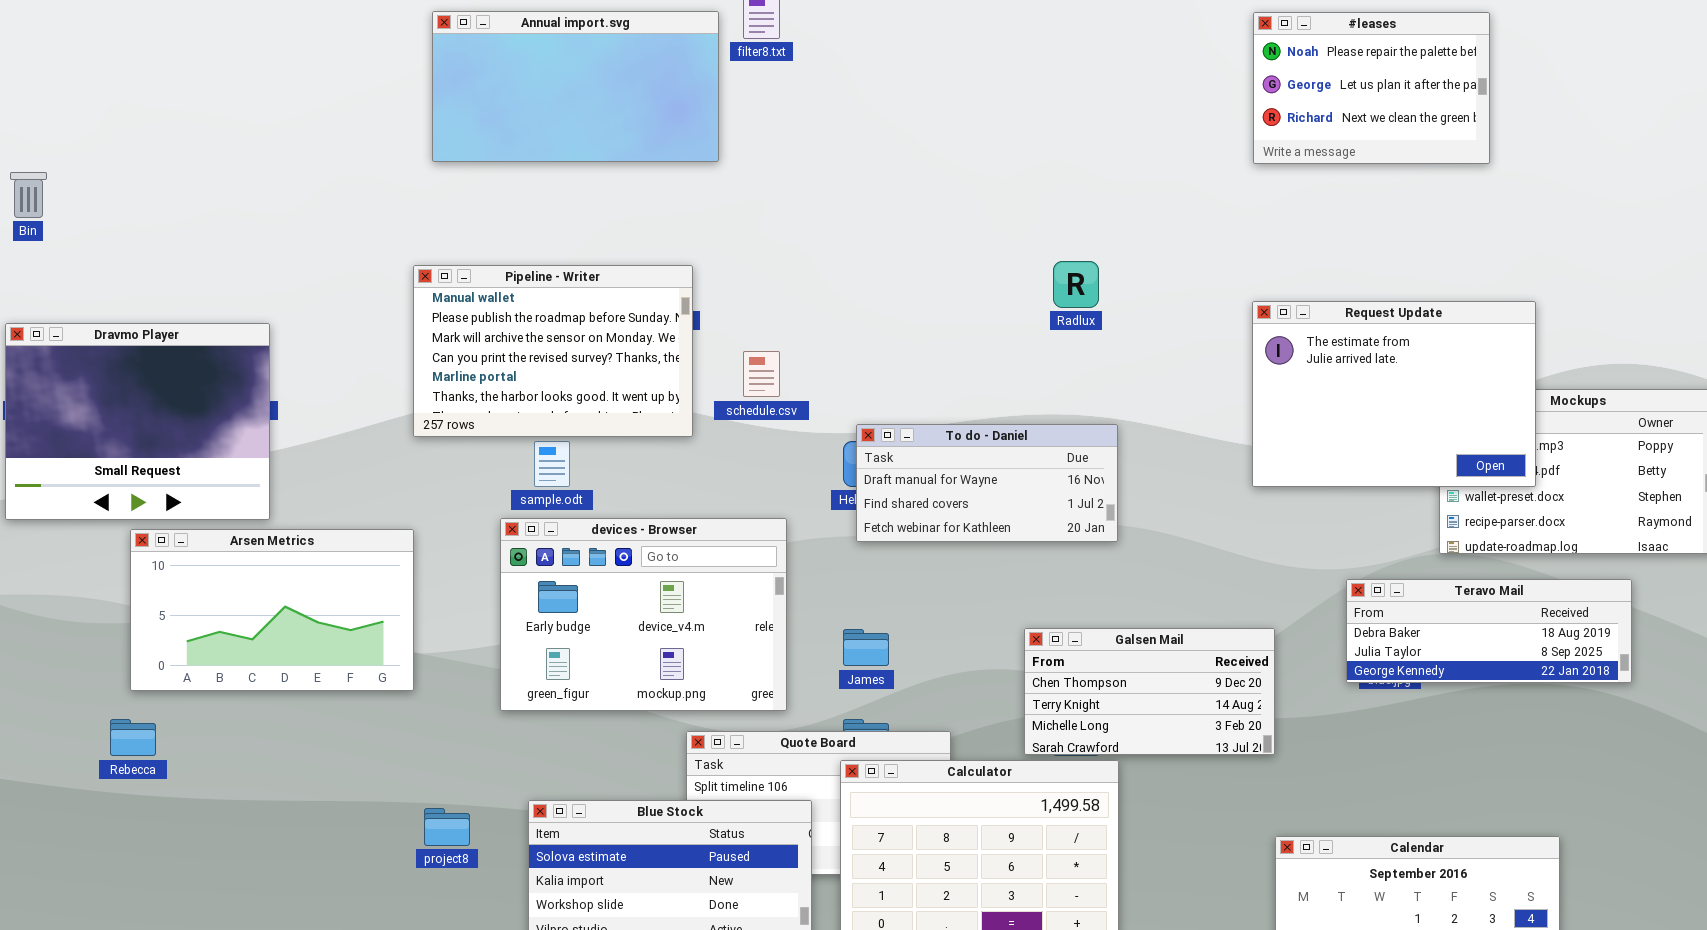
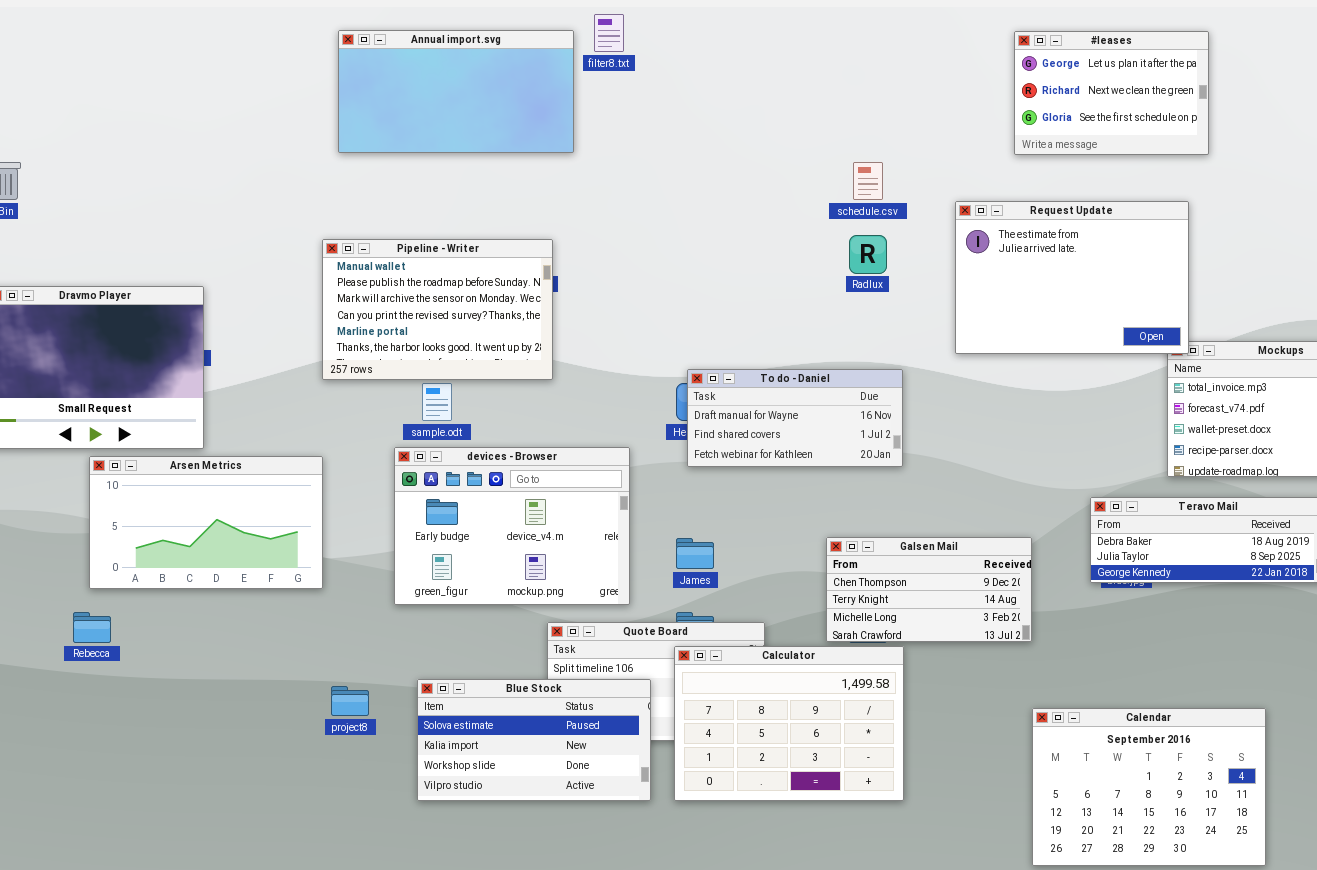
#leases: [1253,12,1490,164] -> [1014,31,1209,155], scrolled down 1 row
Request Update: [1252,301,1536,487] -> [955,201,1189,354], moved
schedule.csv: [743,351,780,397] -> [853,162,883,200], moved

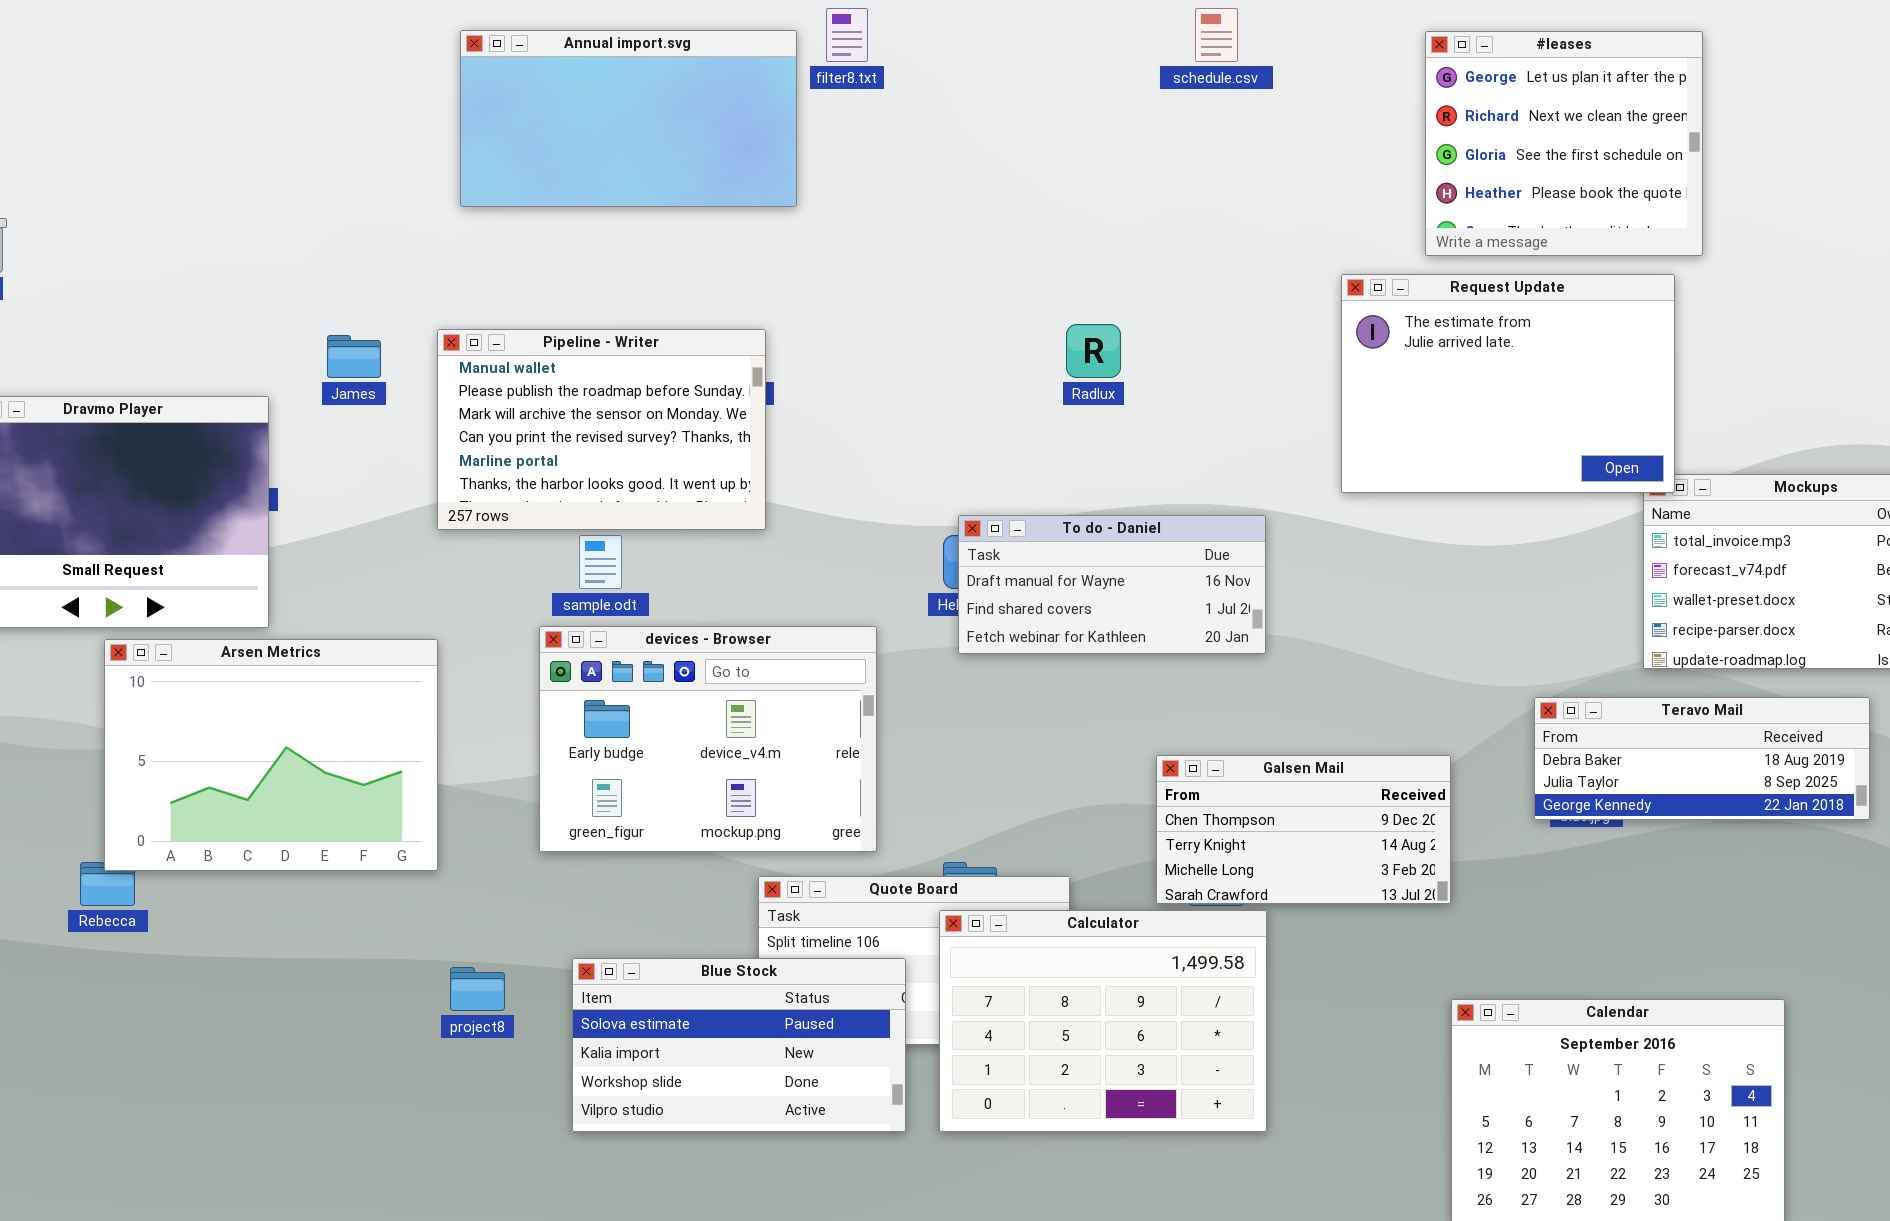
#leases: [1014,31,1209,155] -> [1425,31,1703,256], resized
schedule.csv: [853,162,883,200] -> [1195,8,1238,62], moved
Radlux: [849,235,887,274] -> [1066,324,1121,378], moved
Arsen Metrics: [89,456,323,589] -> [104,639,438,871], resized
James: [676,538,714,569] -> [327,335,381,378], moved

